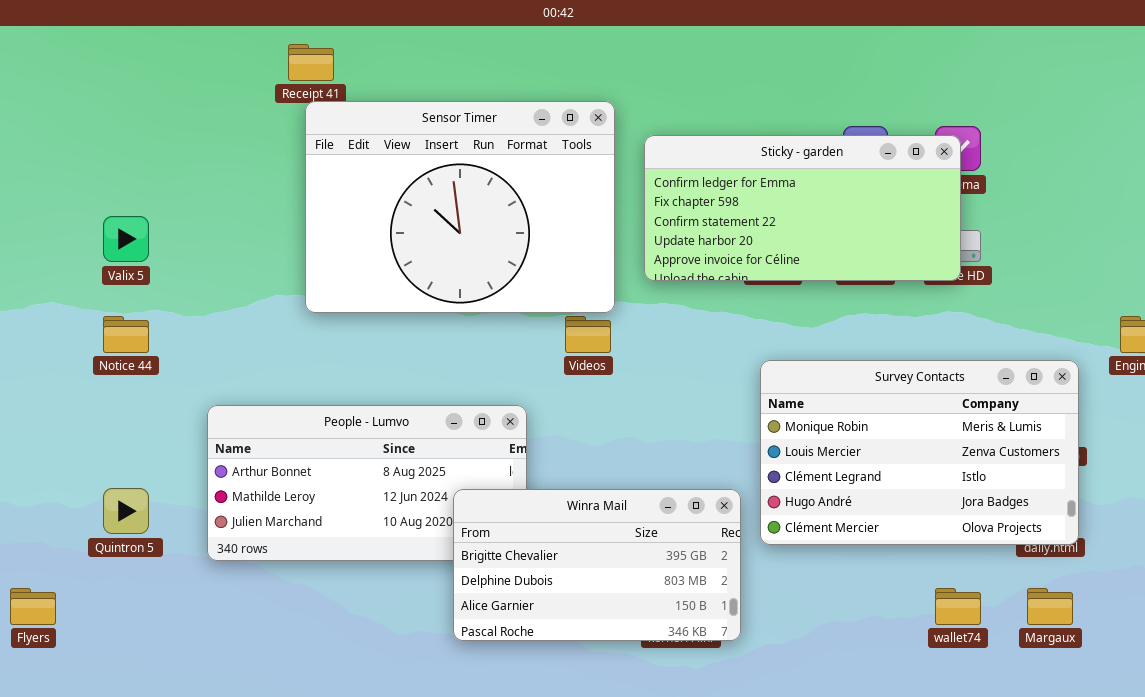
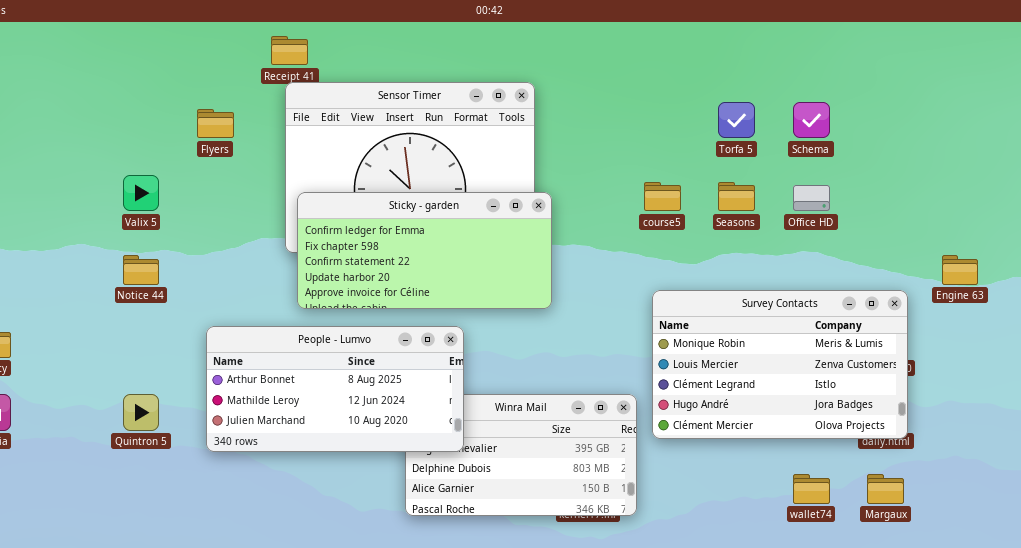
Sticky - garden: [644,135,961,281] -> [297,192,552,309], moved
People - Lumvo: [207,405,527,561] -> [206,326,464,452], raised
Flyers: [10,588,56,625] -> [197,109,234,138], moved

